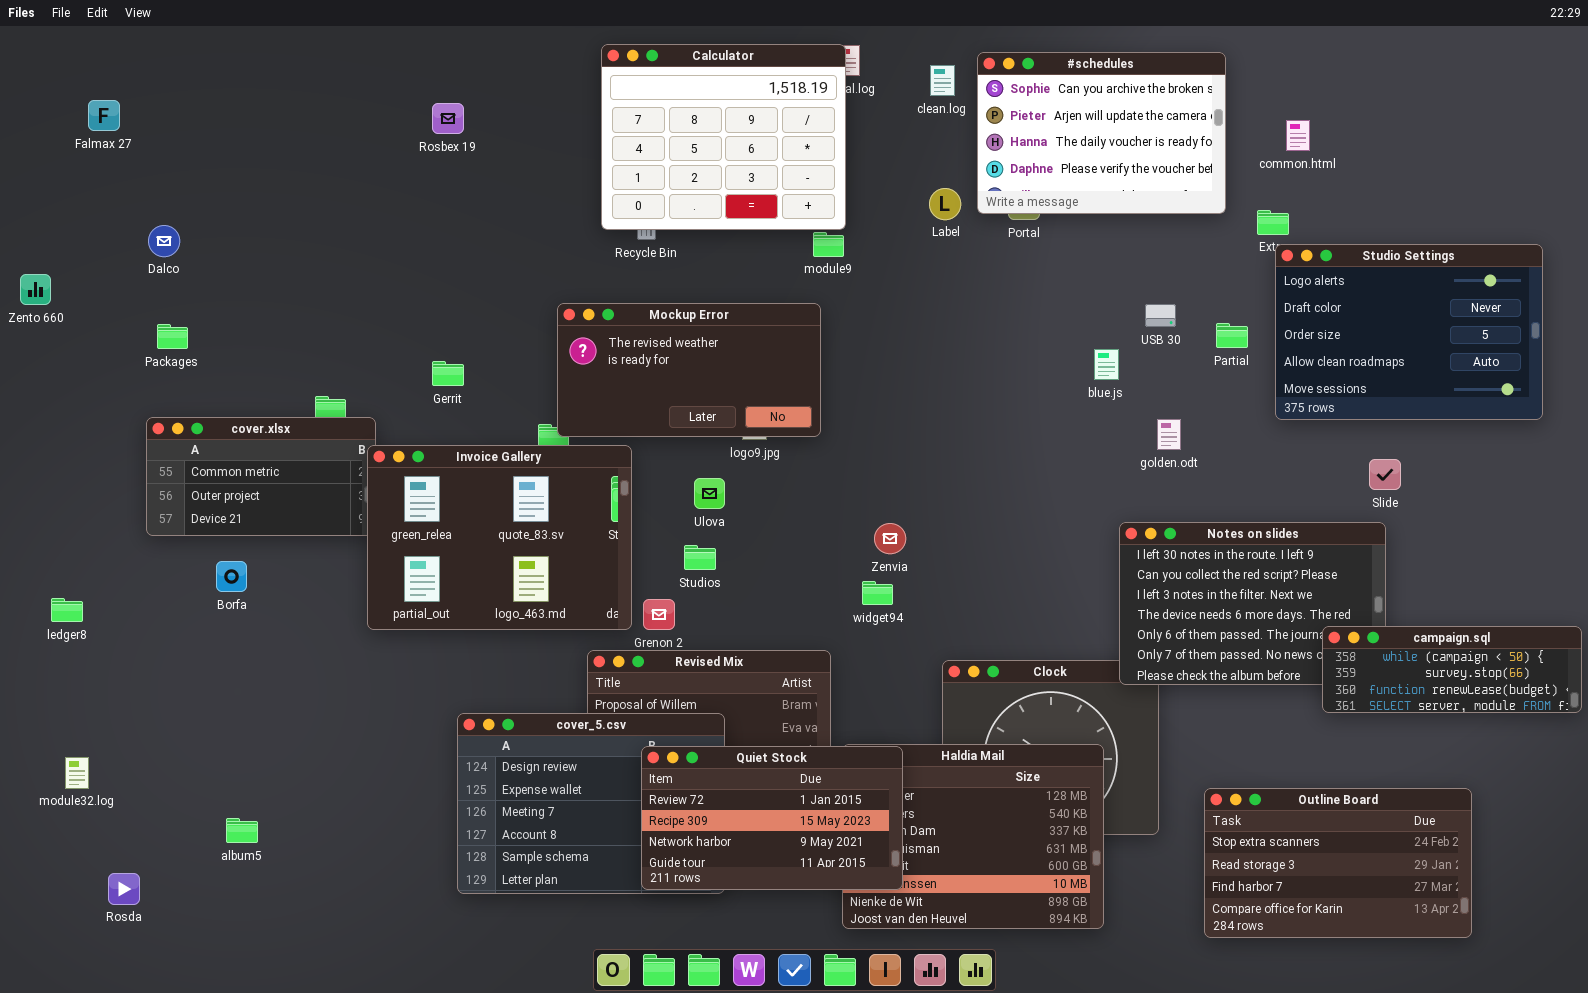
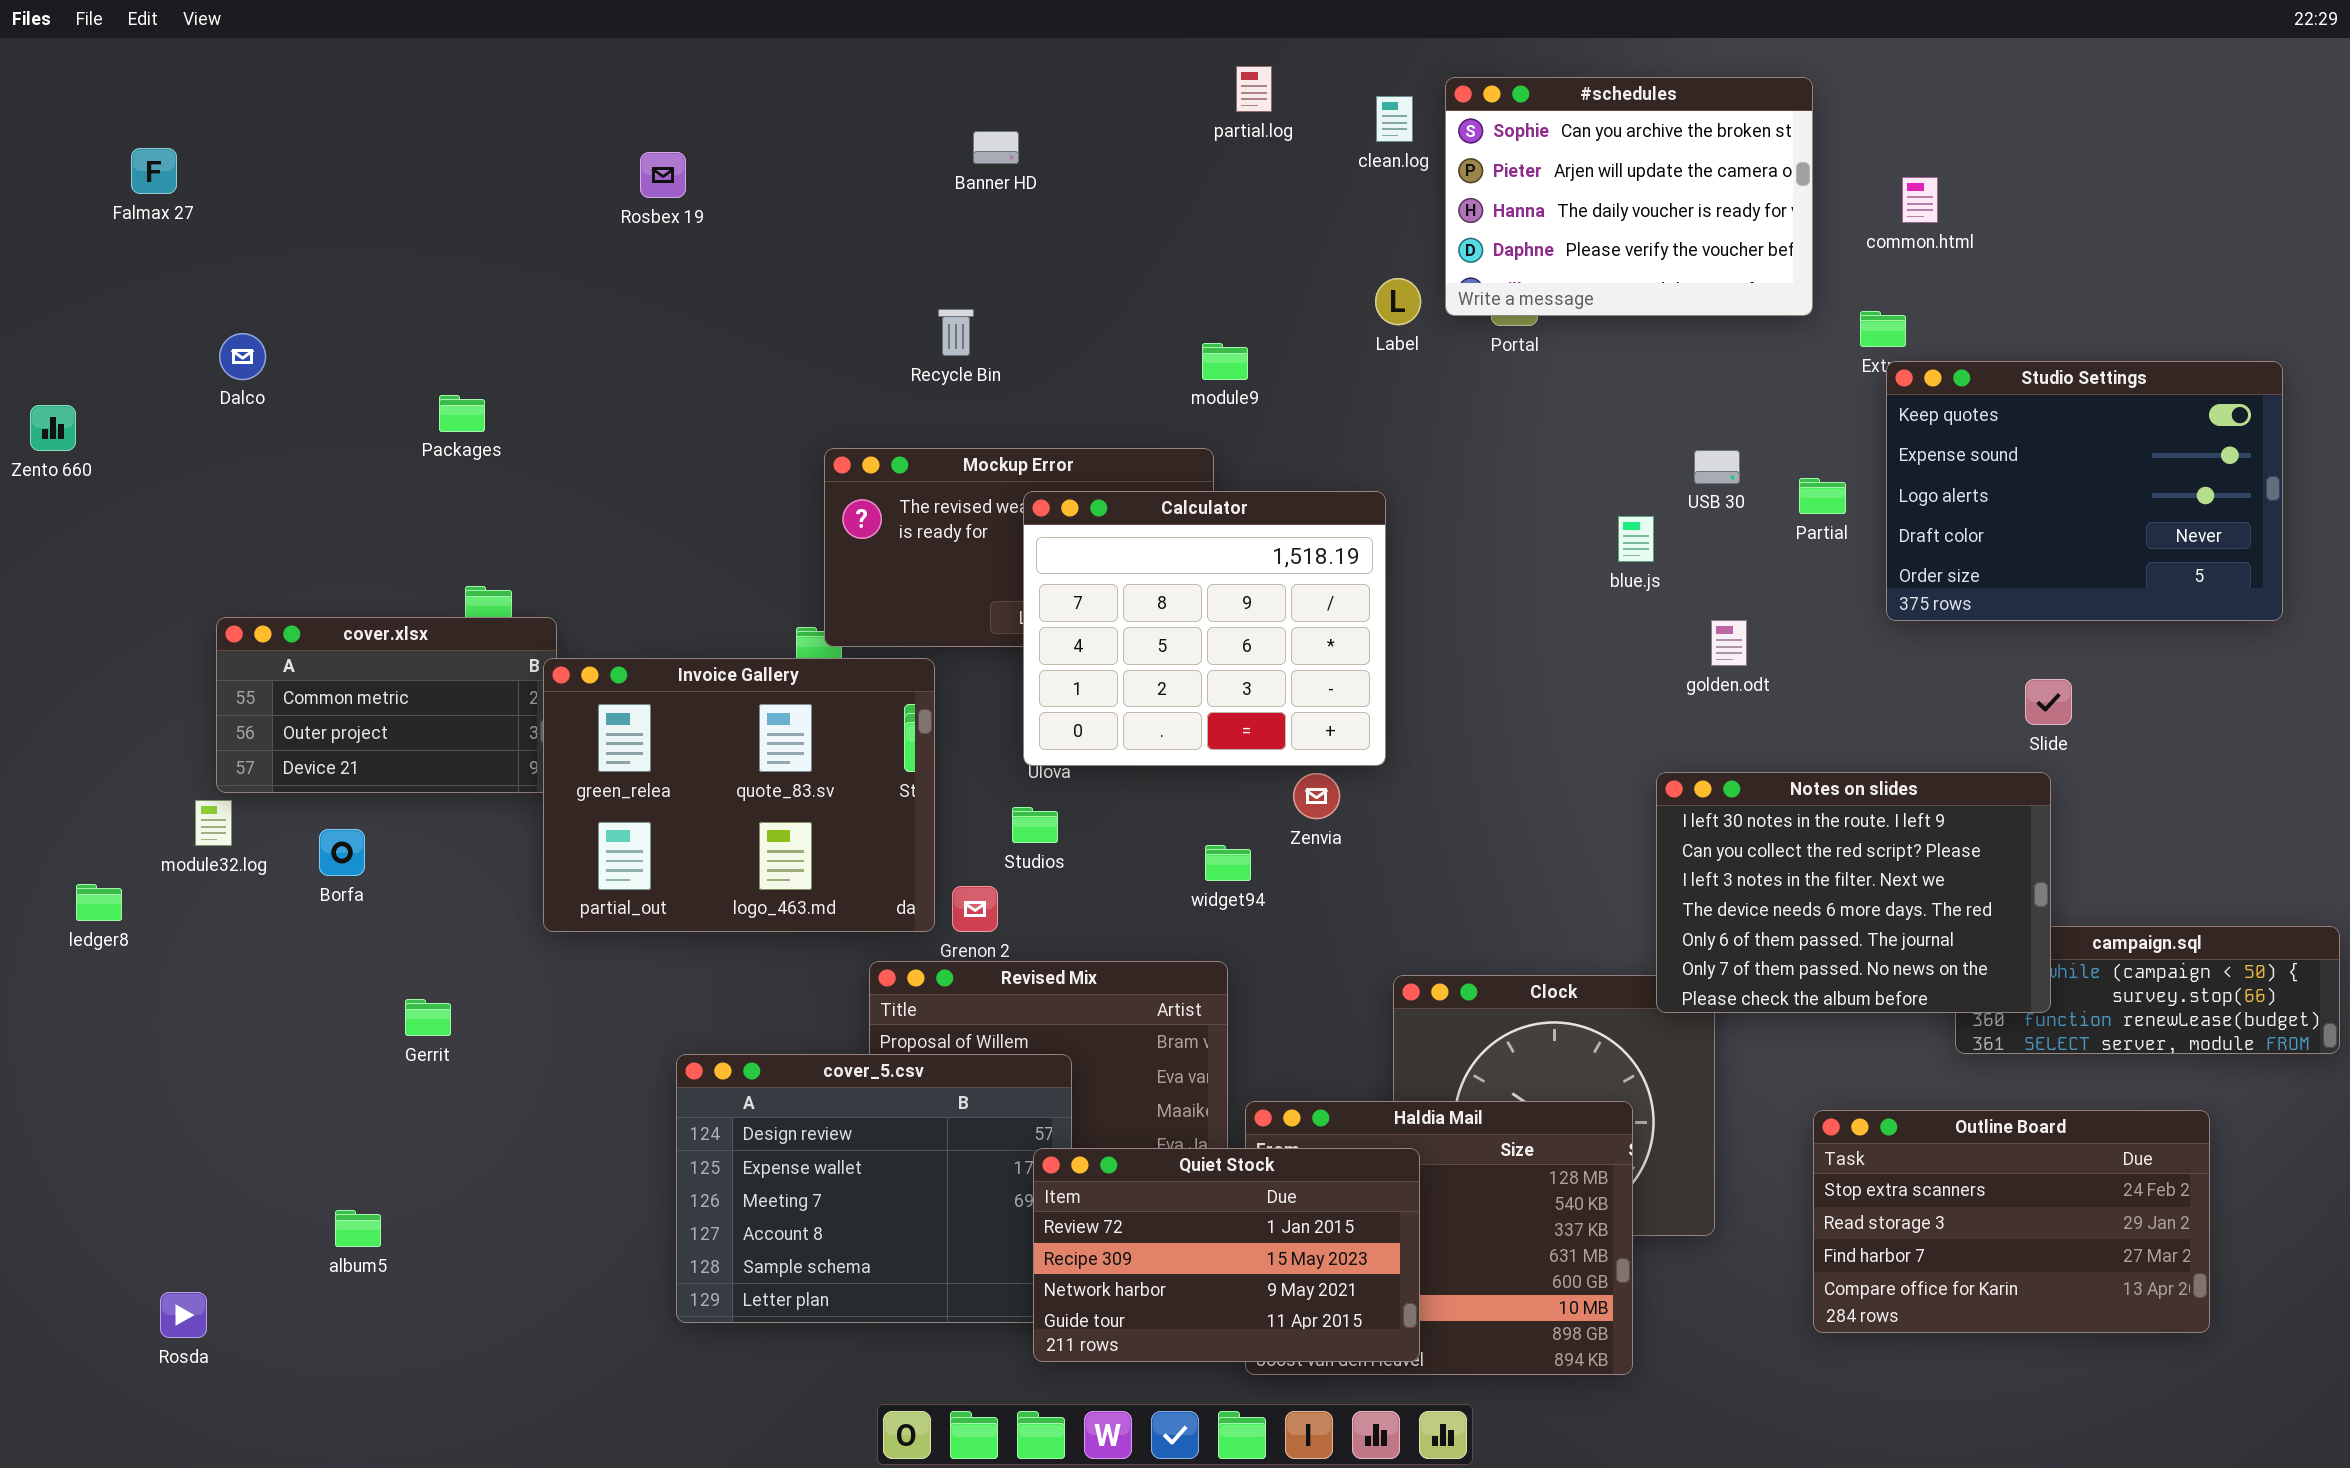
Calculator: [601,44,846,230] -> [1023,491,1386,766], moved
Studio Settings: [1275,244,1543,420] -> [1886,361,2283,621], scrolled up 2 rows
Packages: [157,324,188,349] -> [439,395,485,432], moved
Gerrit: [432,361,464,386] -> [405,999,451,1036], moved
Notes on slides: [1119,522,1386,685] -> [1656,772,2051,1013], raised
widget94: [862,581,893,605] -> [1205,845,1251,881], moved
Quiet Stock: [641,746,903,890] -> [1033,1148,1420,1362], moved
module32.log: [65,757,89,789] -> [195,800,232,846], moved
Outline Board: [1204,788,1472,938] -> [1813,1110,2210,1333], moved

